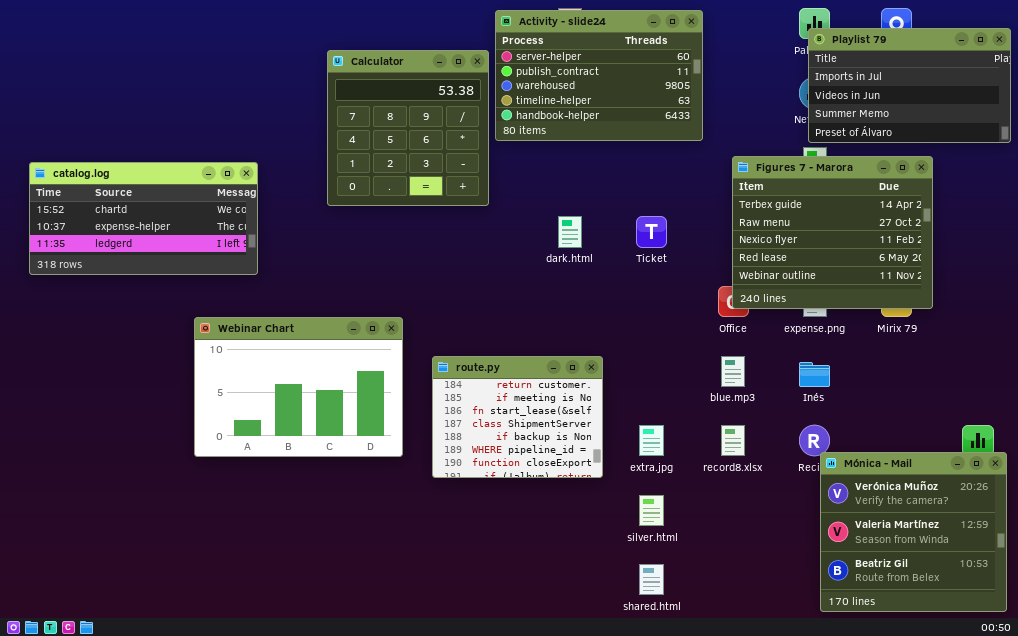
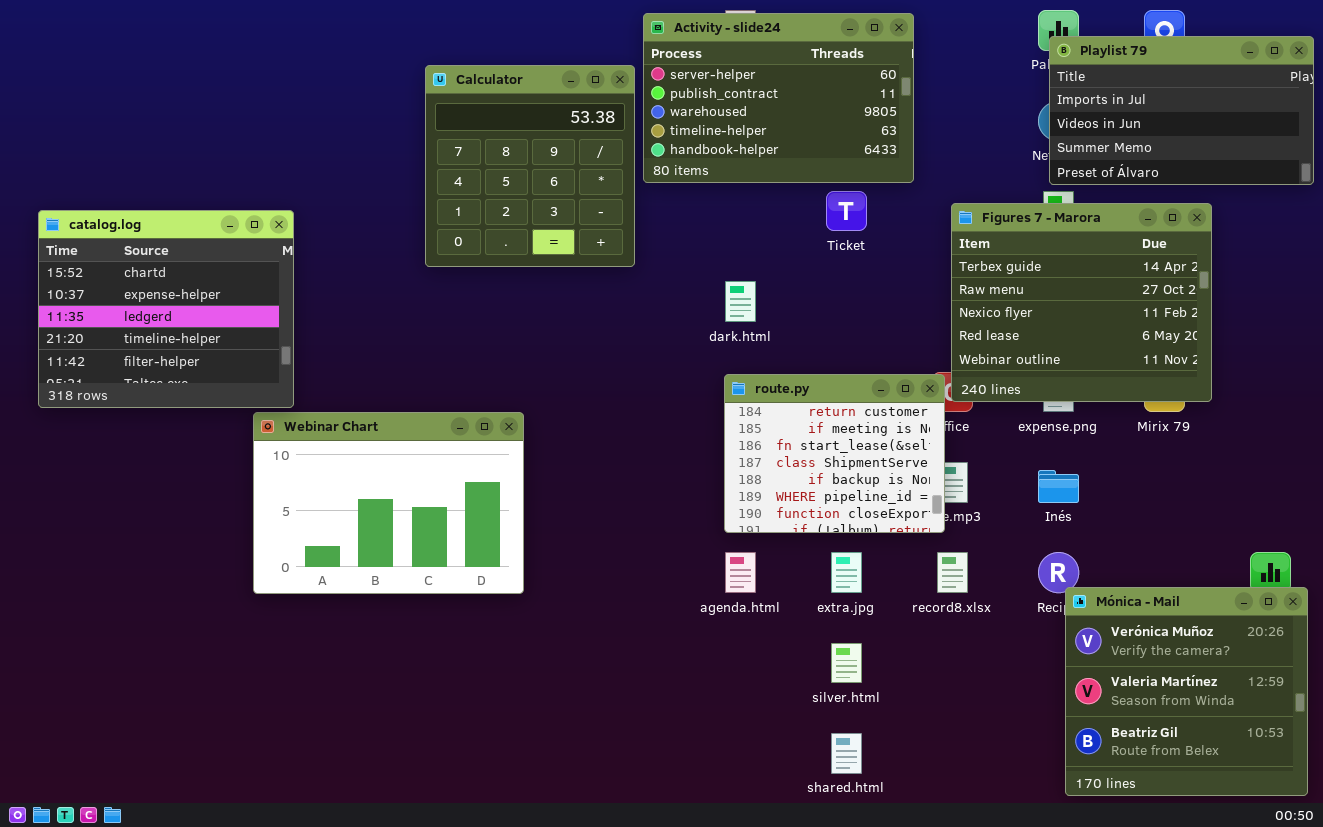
catalog.log: [29,162,258,275] -> [38,210,294,408], resized
Ticket: [636,216,667,248] -> [826,191,867,231], moved
route.py: [432,356,603,478] -> [724,374,945,533], moved

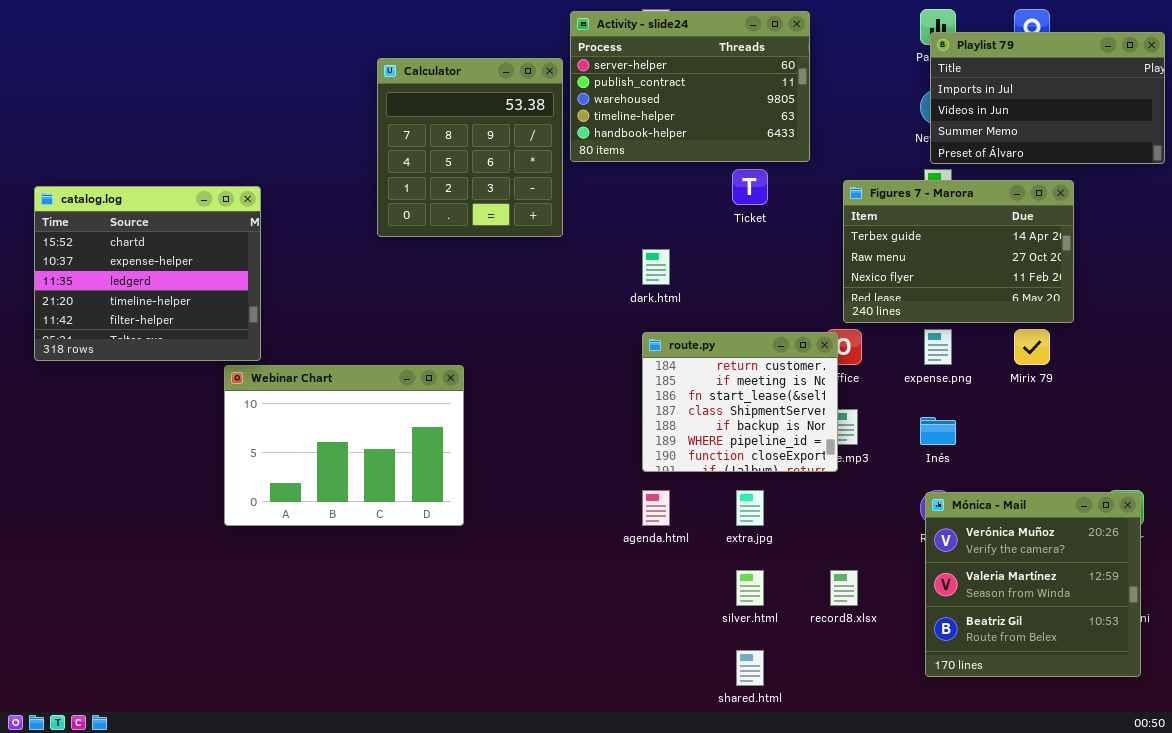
Figures 7 - Marora: [951,203,1212,402] -> [843,180,1074,323], resized
record8.xlsx: [937,552,968,593] -> [830,570,858,606], moved
Mónica - Mail: [1065,587,1308,796] -> [925,492,1141,677], moved

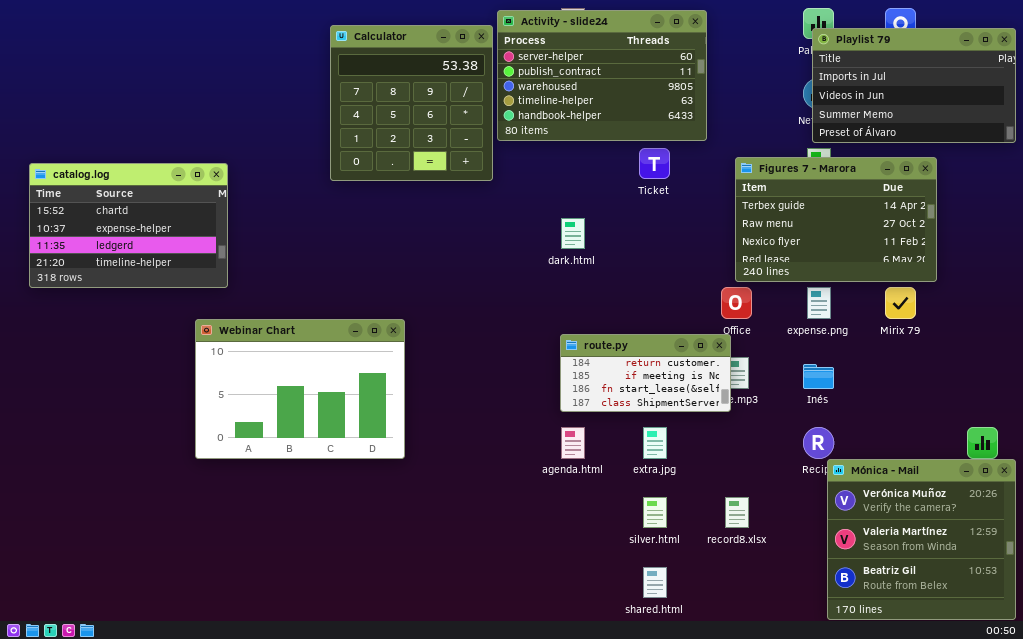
Calculator: [377,58,563,237] -> [330,25,493,181], moved
catalog.log: [34,186,261,361] -> [29,163,228,288], resized
route.py: [642,332,838,472] -> [560,334,731,412], resized
Mónica - Mail: [925,492,1141,677] -> [827,459,1016,620], moved

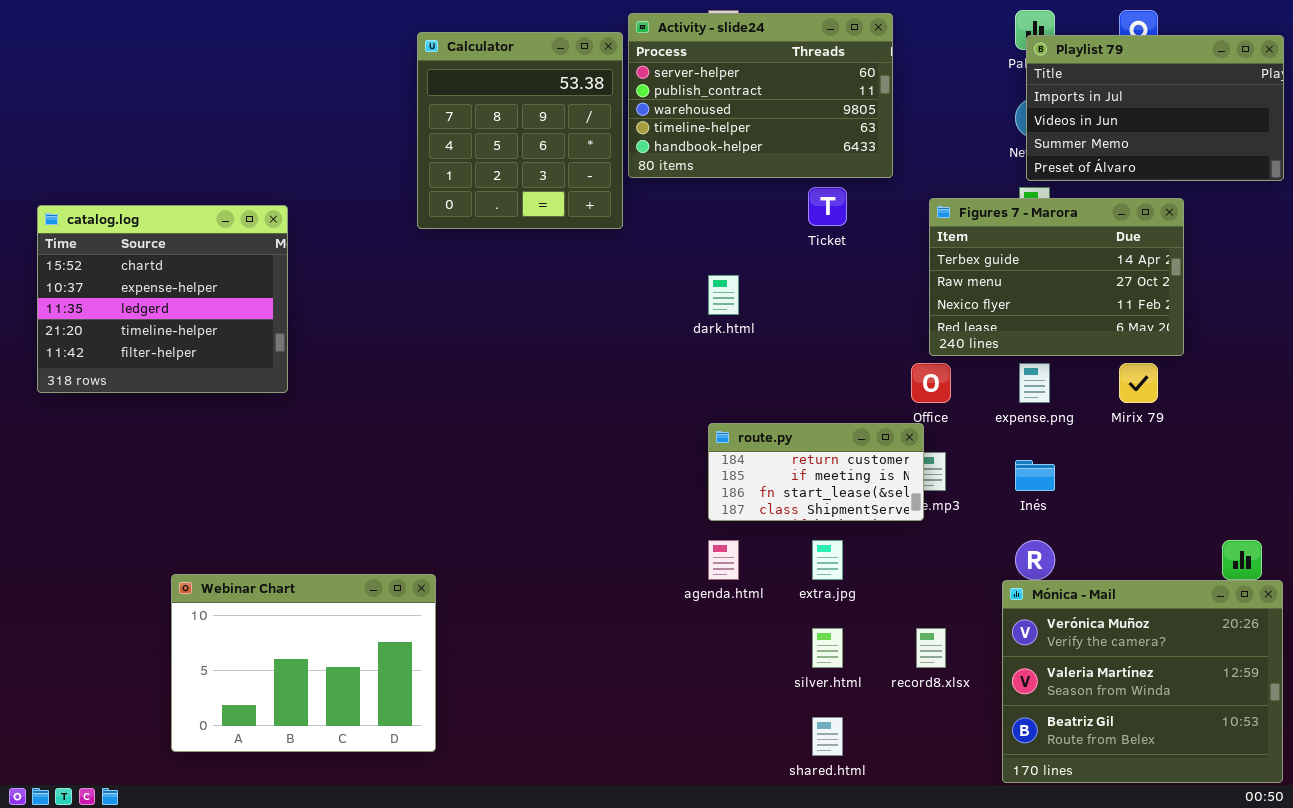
catalog.log: [29,163,228,288] -> [37,205,288,393], resized
Webinar Chart: [195,319,405,459] -> [171,574,436,752], moved
Mónica - Mail: [827,459,1016,620] -> [1002,580,1283,783], resized

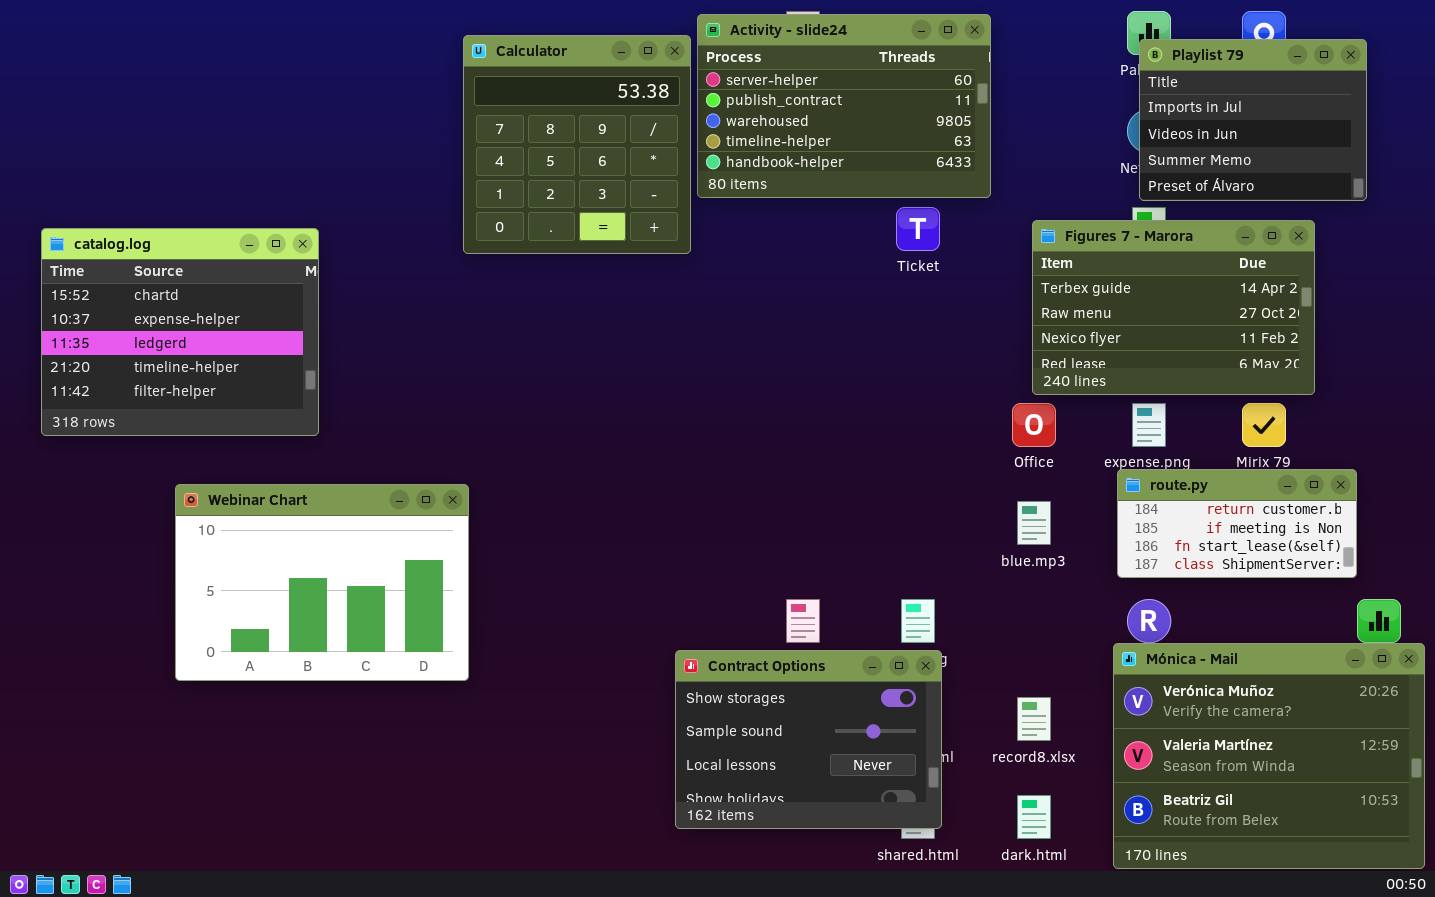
Playlist 79: [1026,35,1284,181] -> [1139,39,1367,201], resized
dark.html: [708,275,739,315] -> [1017,795,1051,839], moved
route.py: [708,423,924,521] -> [1117,469,1357,578], moved
Webinar Chart: [171,574,436,752] -> [175,484,469,681], moved
Contract Options: none -> [675,650,942,829], opened

